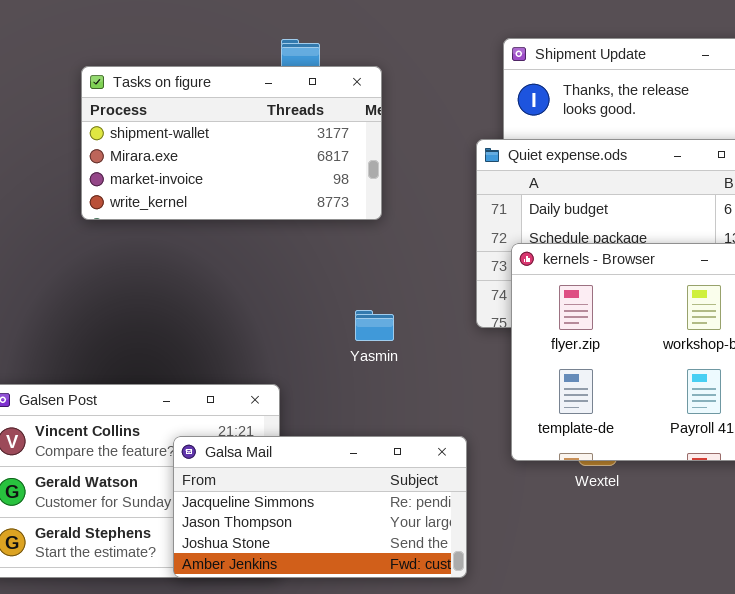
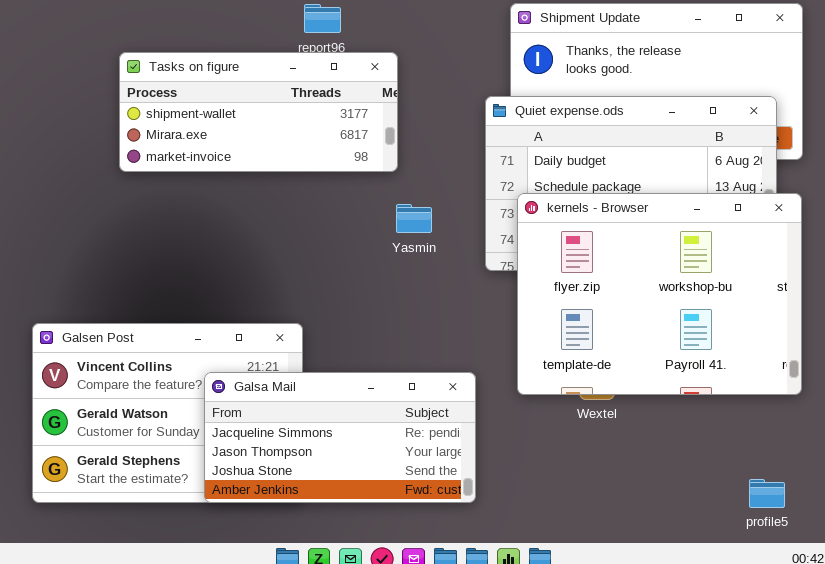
Tasks on figure: [81,66,382,220] -> [119,52,398,172], resized
Yasmin: [355,310,394,341] -> [396,204,432,233], moved

